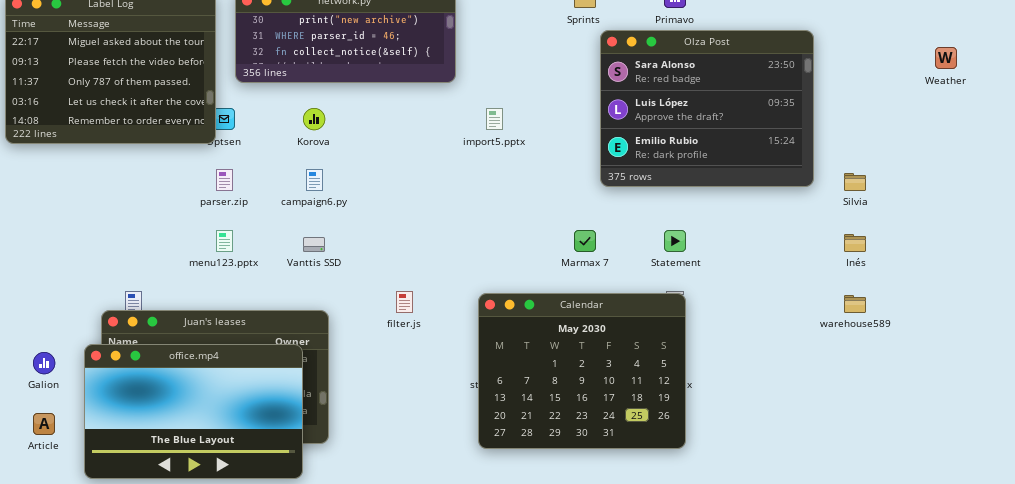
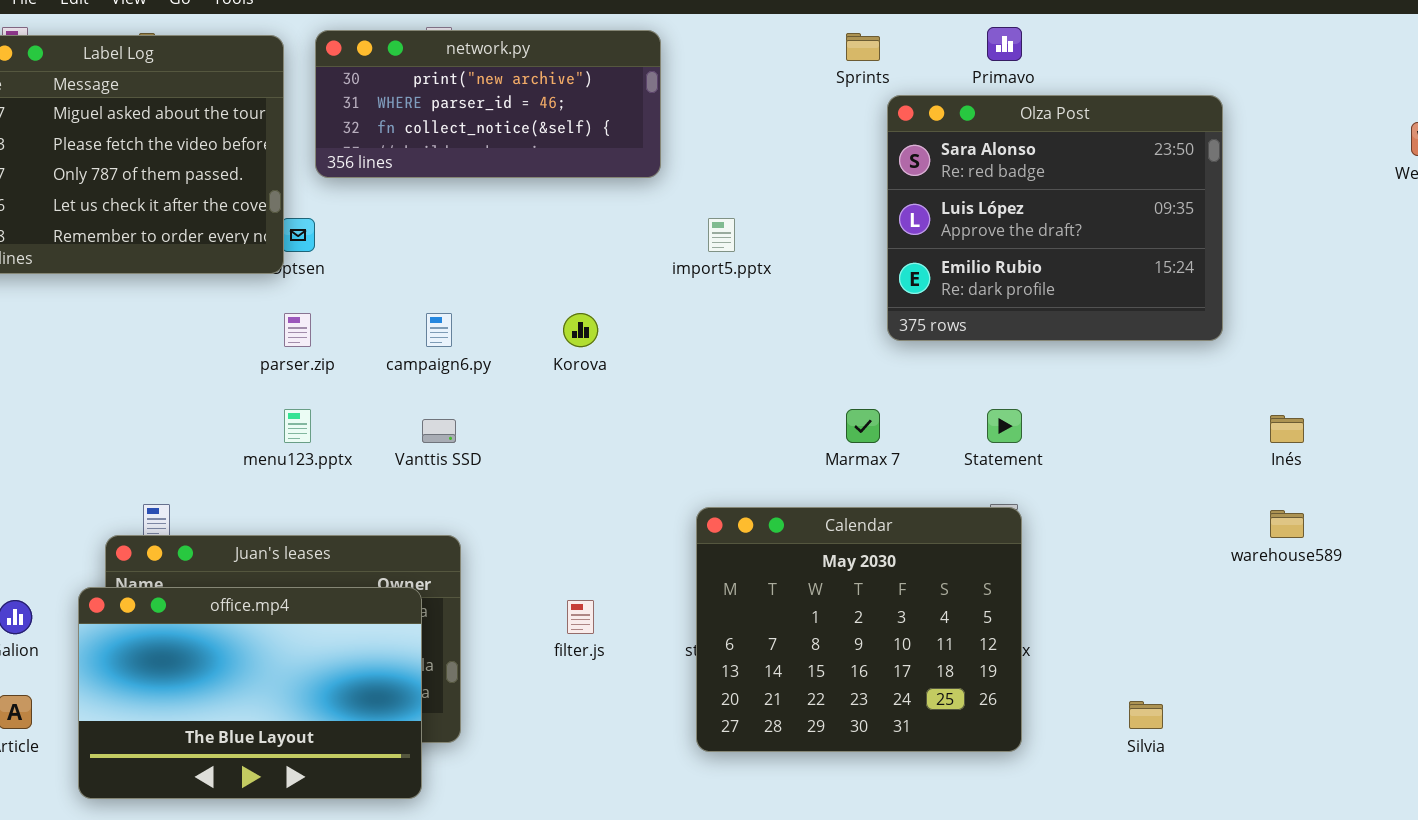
Korova: [303,108,325,130] -> [563,313,598,347], moved
Silvia: [844,173,866,191] -> [1129,701,1163,729], moved
filter.js: [396,291,413,313] -> [567,600,594,634], moved

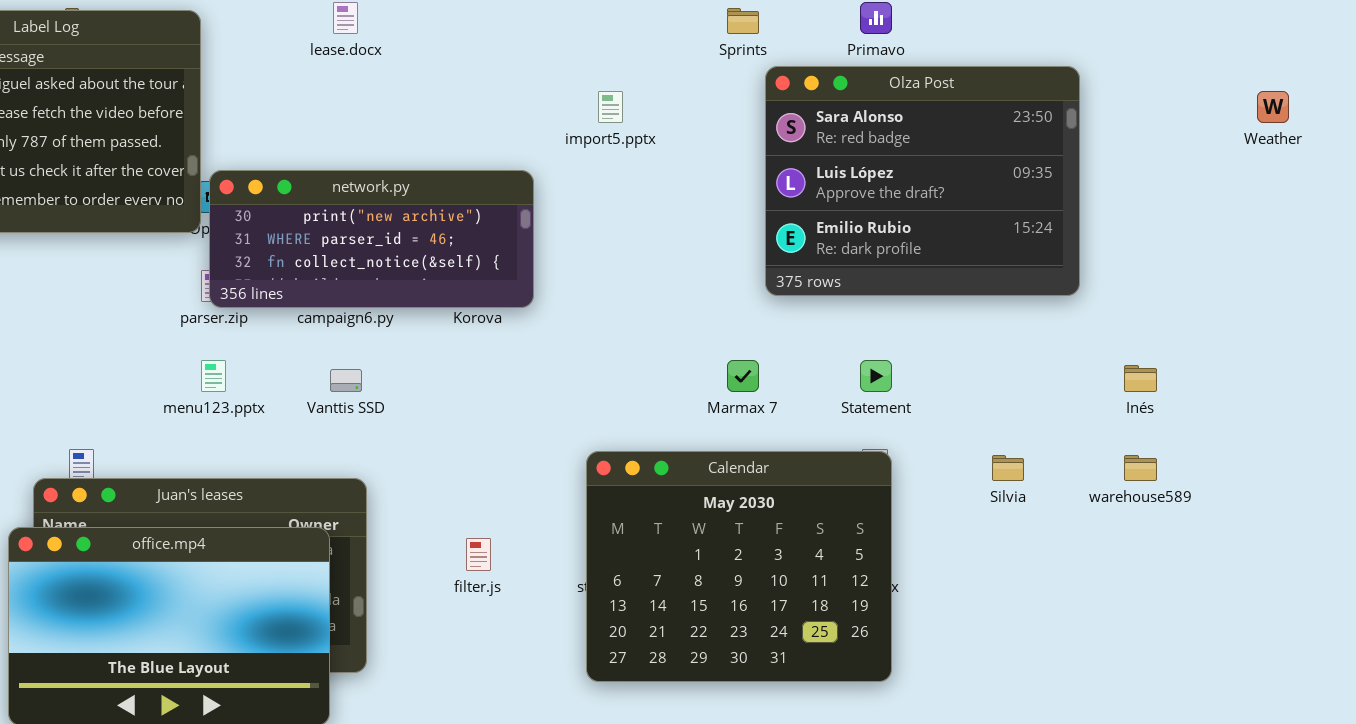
network.py: [315,30,661,178] -> [209,170,534,308], moved
import5.pptx: [708,218,735,252] -> [598,91,623,123], moved
Silvia: [1129,701,1163,729] -> [992,455,1024,481], moved

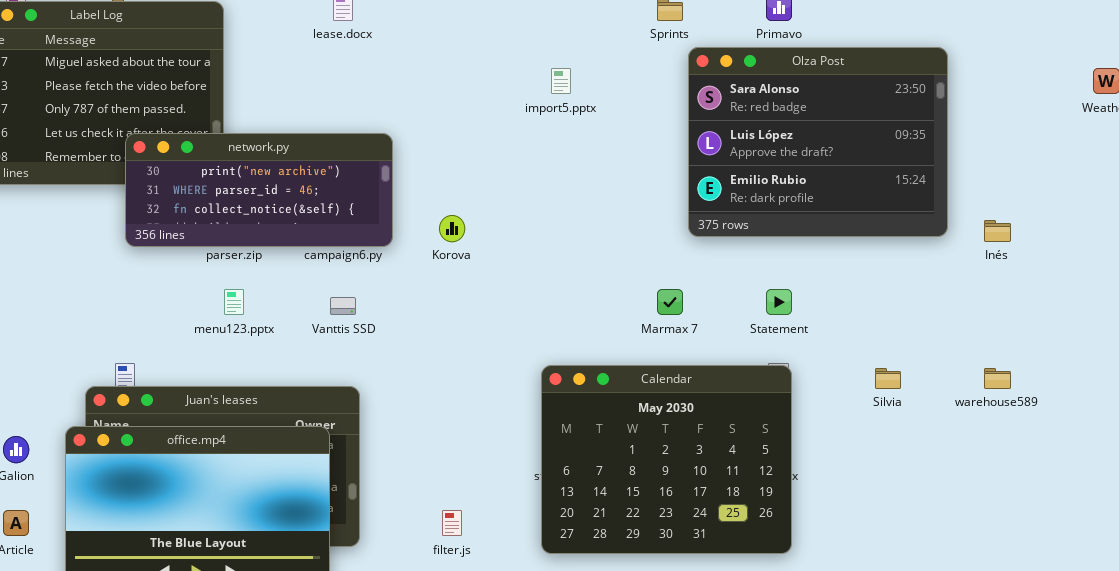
network.py: [209,170,534,308] -> [125,133,393,247], moved
Inés: [1124,365,1157,392] -> [984,220,1011,242], moved
filter.js: [466,538,491,571] -> [442,510,462,536], moved

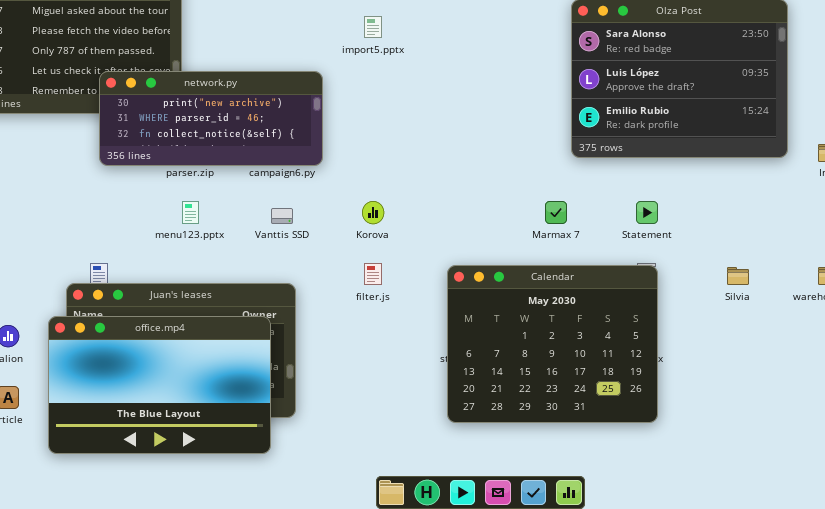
import5.pptx: [551,68,571,94] -> [364,16,382,38], moved
Korova: [439,215,465,242] -> [362,201,384,224], moved
filter.js: [442,510,462,536] -> [364,263,382,285], moved

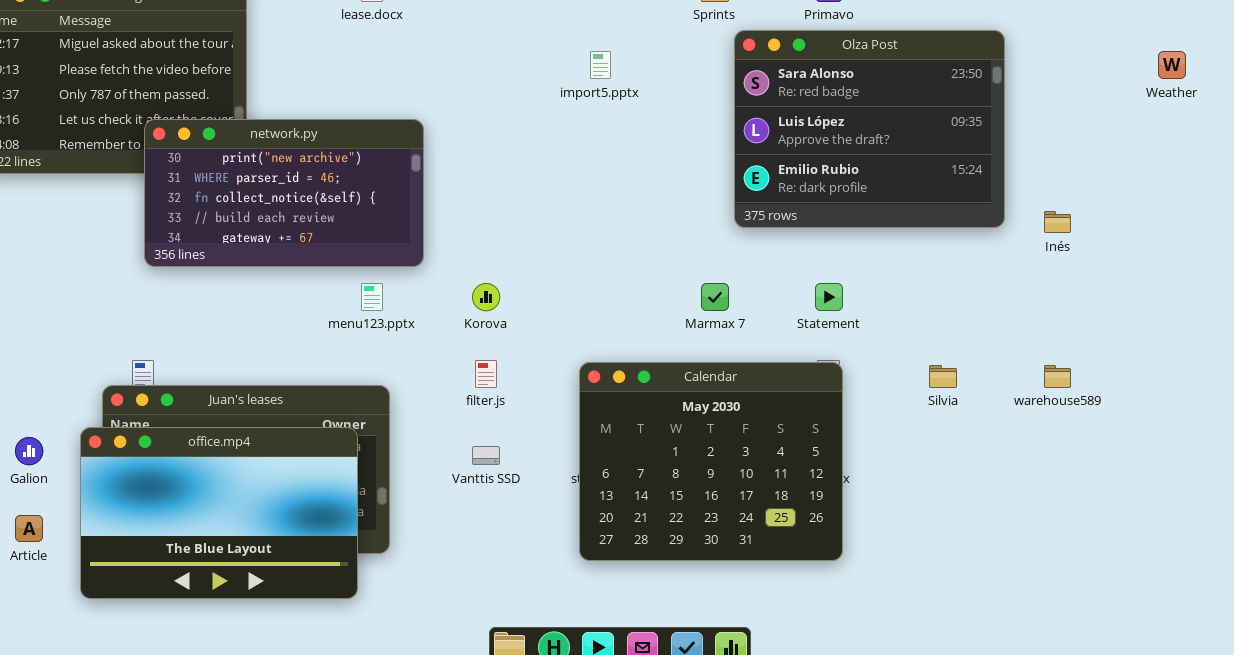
import5.pptx: [364,16,382,38] -> [590,51,611,79], moved
network.py: [99,71,323,166] -> [144,119,424,267], resized
menu123.pptx: [182,201,199,224] -> [361,283,383,311], moved
Vanttis SSD: [271,208,293,224] -> [472,446,500,465], moved

